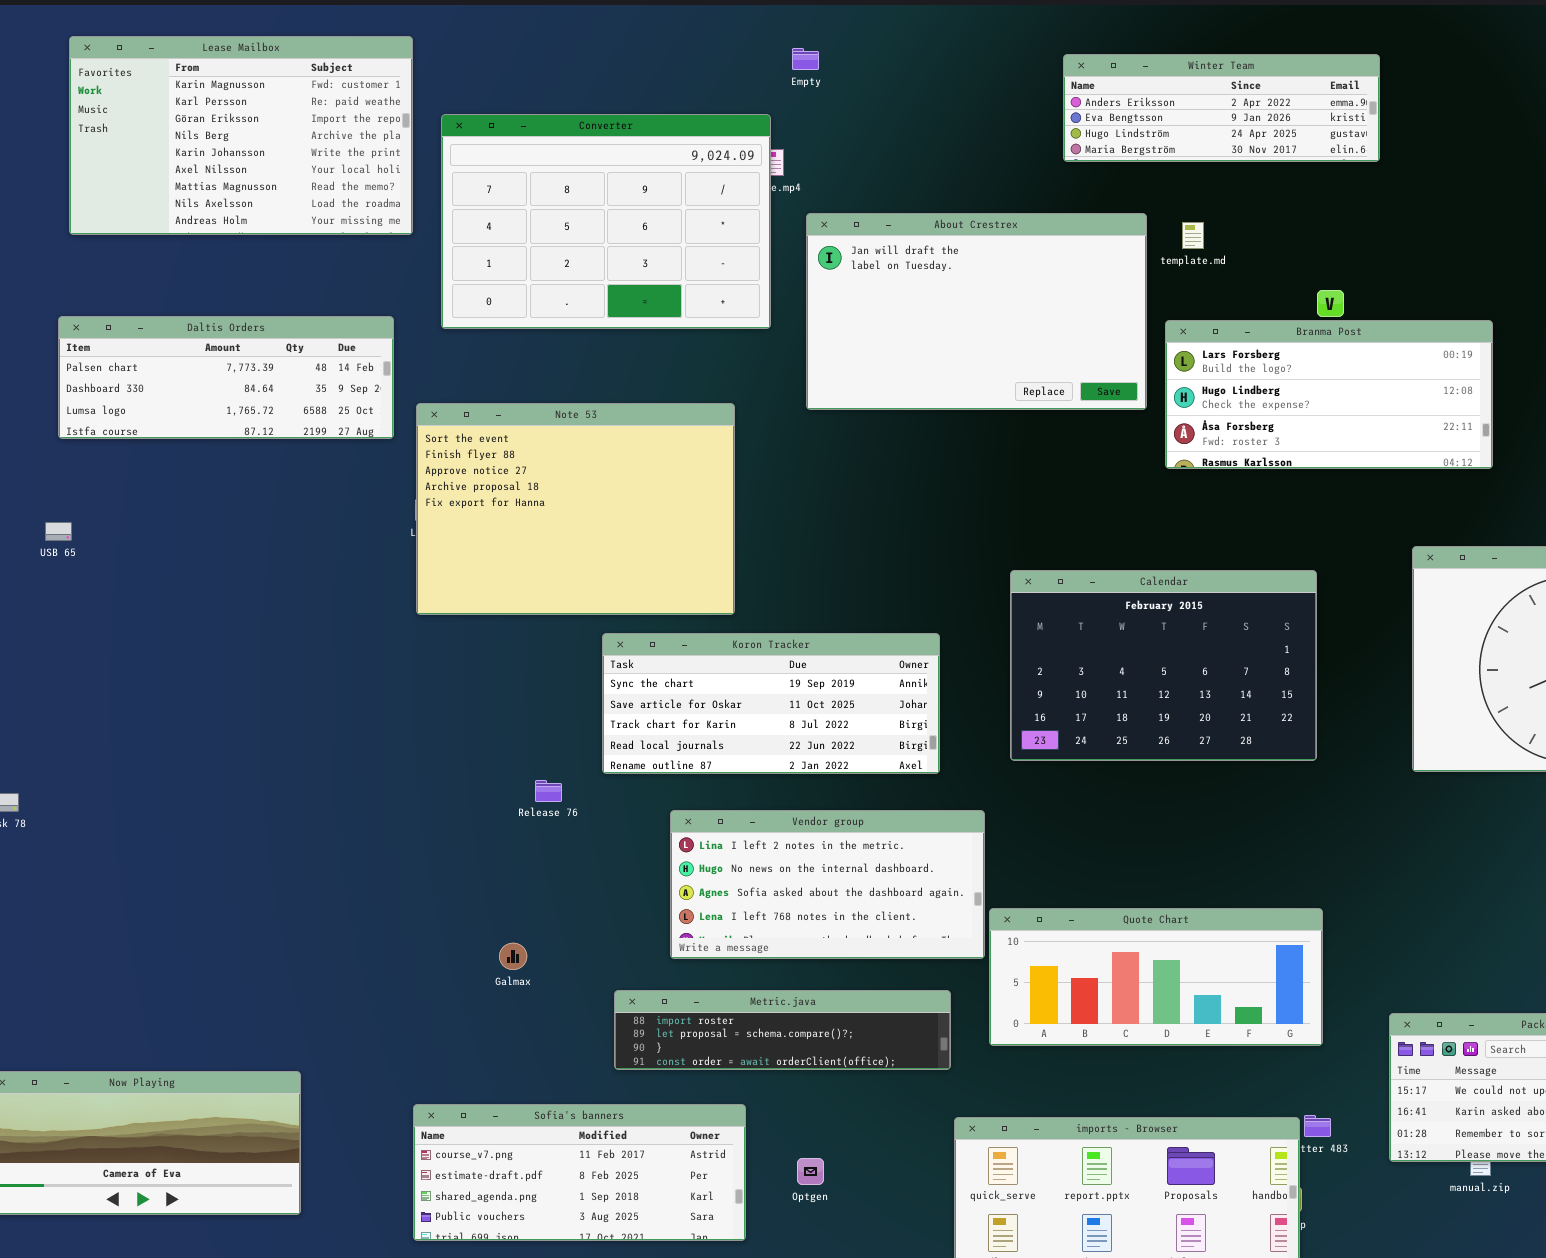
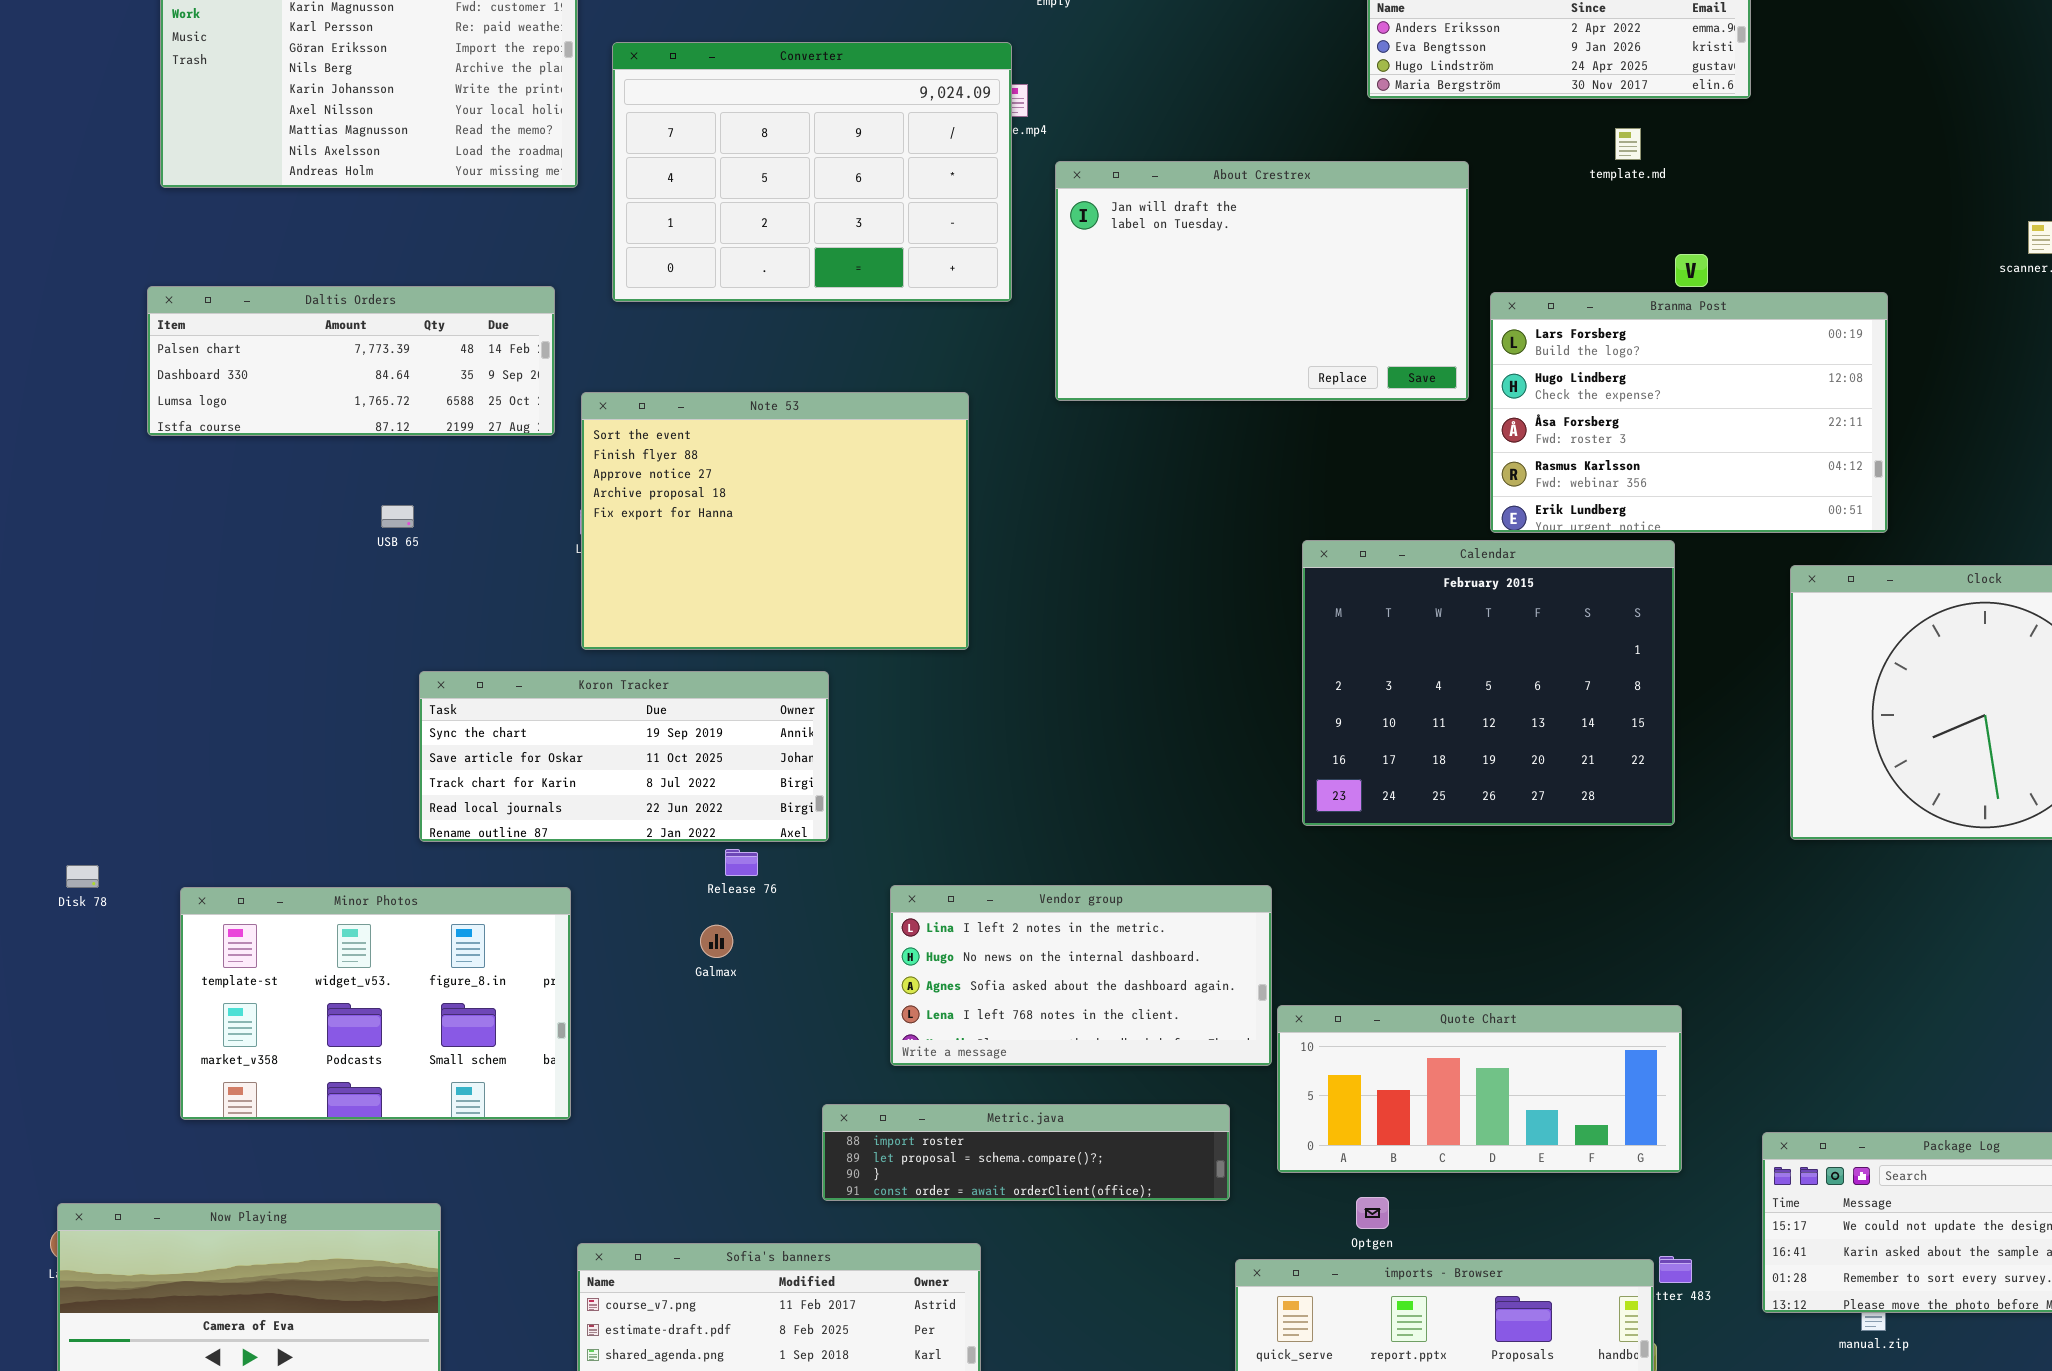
template.md: [1182,222,1204,249] -> [1615,128,1641,160], moved
Branma Post: [1165,320,1493,469] -> [1490,292,1888,533], resized
USB 65: [45,522,72,541] -> [381,505,414,528], moved
Calendar: [1010,570,1317,761] -> [1302,540,1675,826], resized
Koron Tracker: [602,633,940,774] -> [419,671,829,842], moved
Minor Photos: none -> [180,887,571,1120], opened
Galmax: [499,943,527,970] -> [700,925,733,958], moved
Optgen: [797,1158,824,1185] -> [1356,1197,1389,1229], moved

